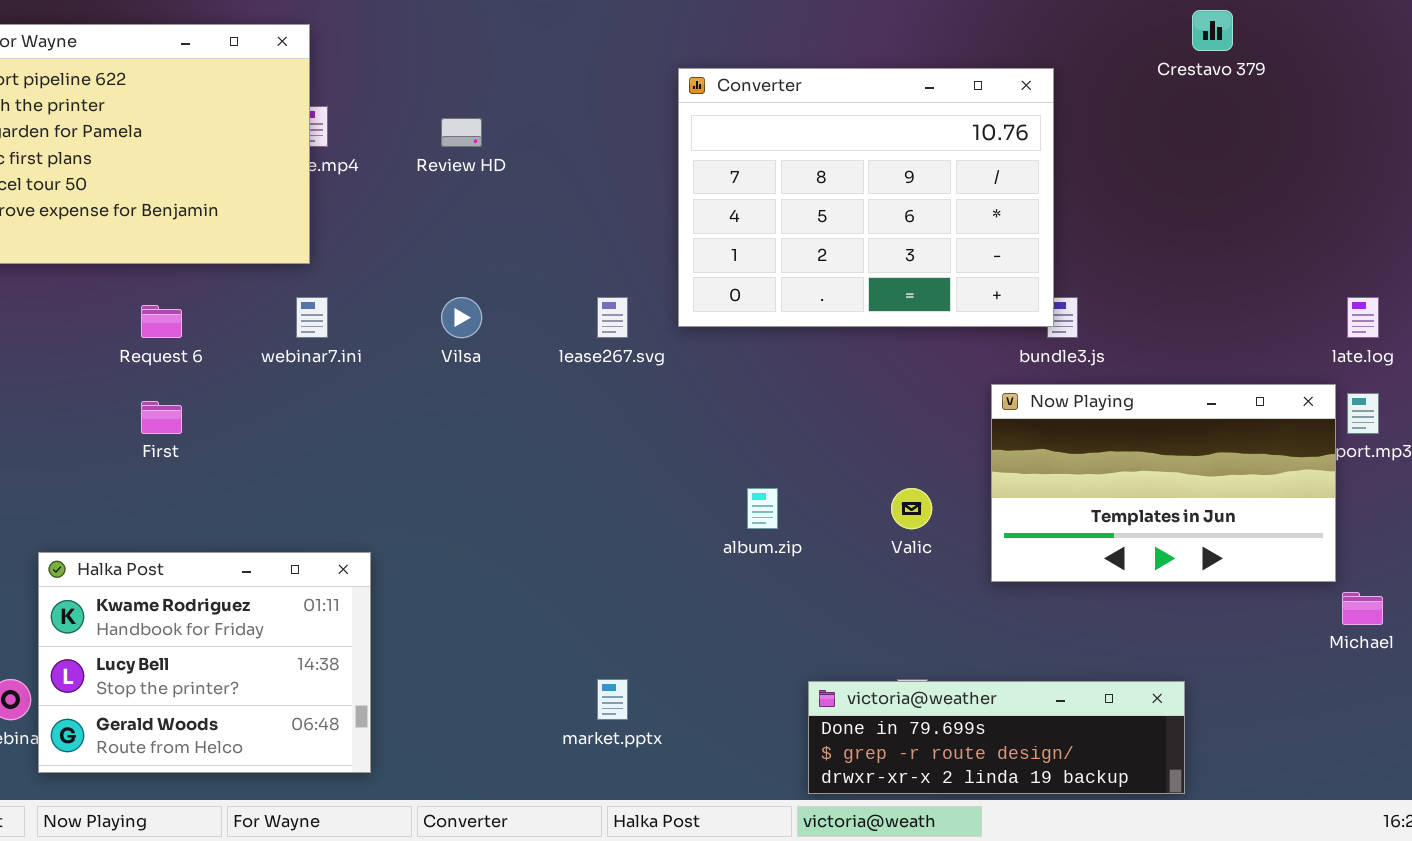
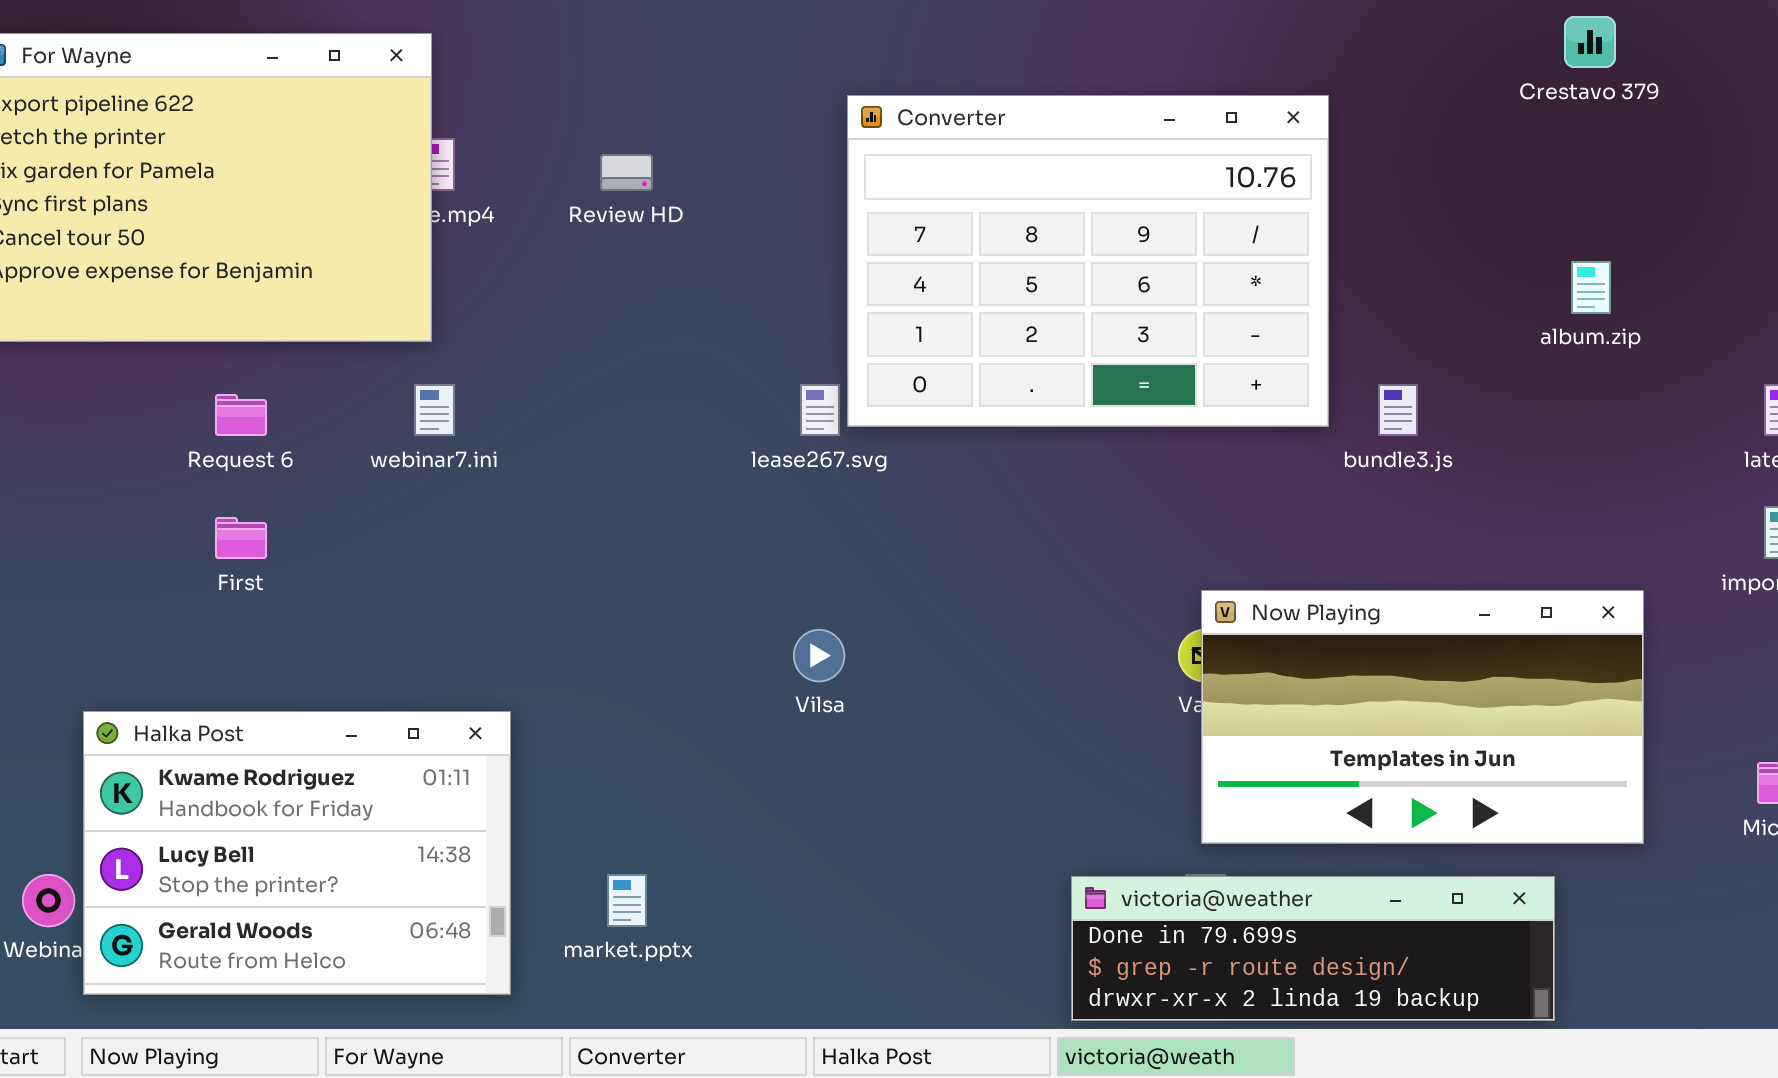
Converter: [678,68,1054,327] -> [847,95,1329,427], moved
Vilsa: [441,297,482,338] -> [793,629,845,682], moved
Now Playing: [991,384,1336,582] -> [1201,590,1644,844], moved
album.zip: [747,488,778,529] -> [1571,261,1611,314], moved
market.pptx: [597,679,628,720] -> [607,874,647,927], moved

